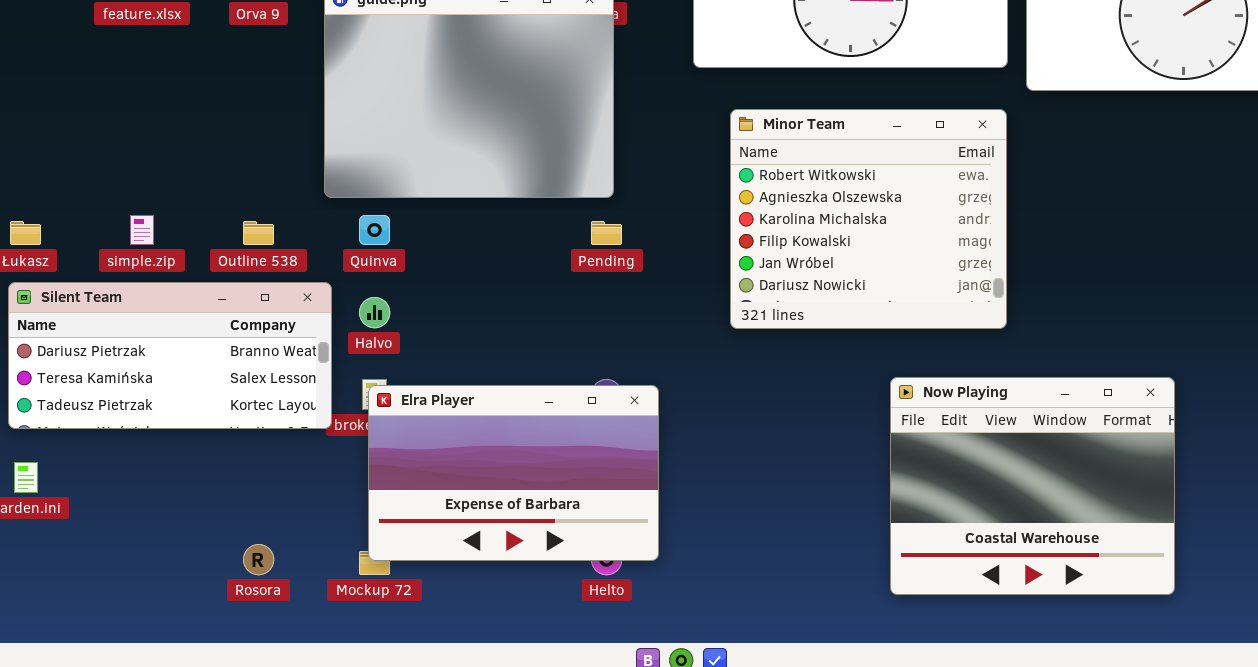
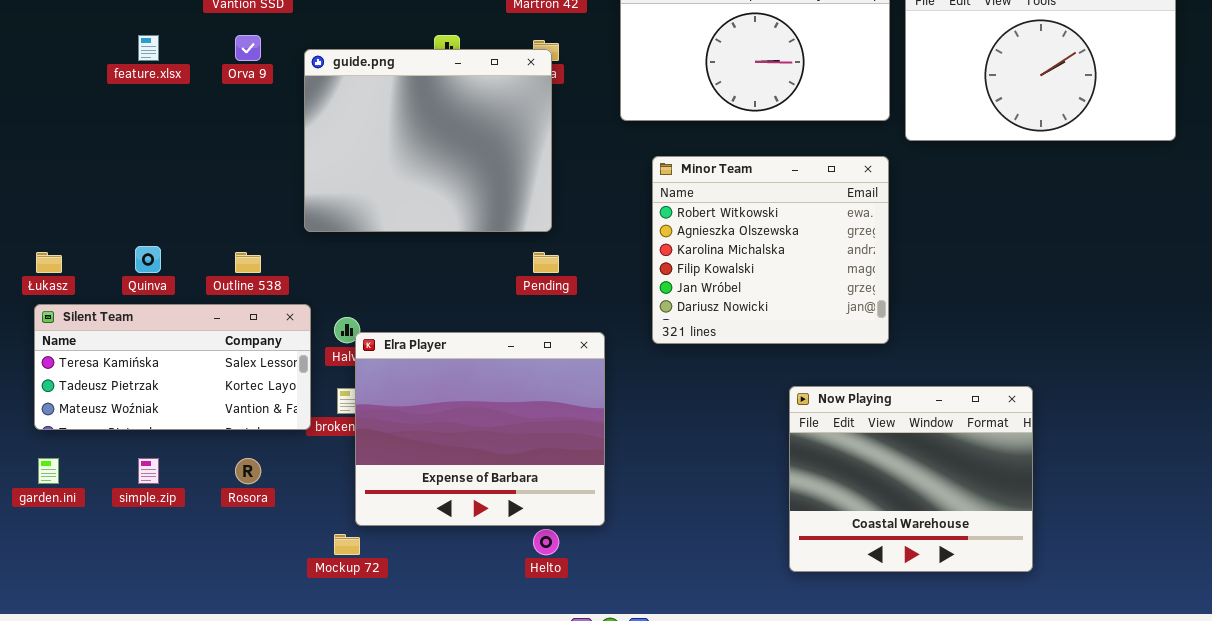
simple.zip: [130,215,154,245] -> [138,458,159,484], moved
Quinva: [359,215,390,245] -> [135,246,161,273], moved
Silent Team: [8,282,332,429] -> [34,304,311,430], scrolled down 1 row
Elra Player: [368,385,659,561] -> [355,332,605,526], moved, resized
Rosora: [243,544,274,575] -> [235,458,261,484], moved

